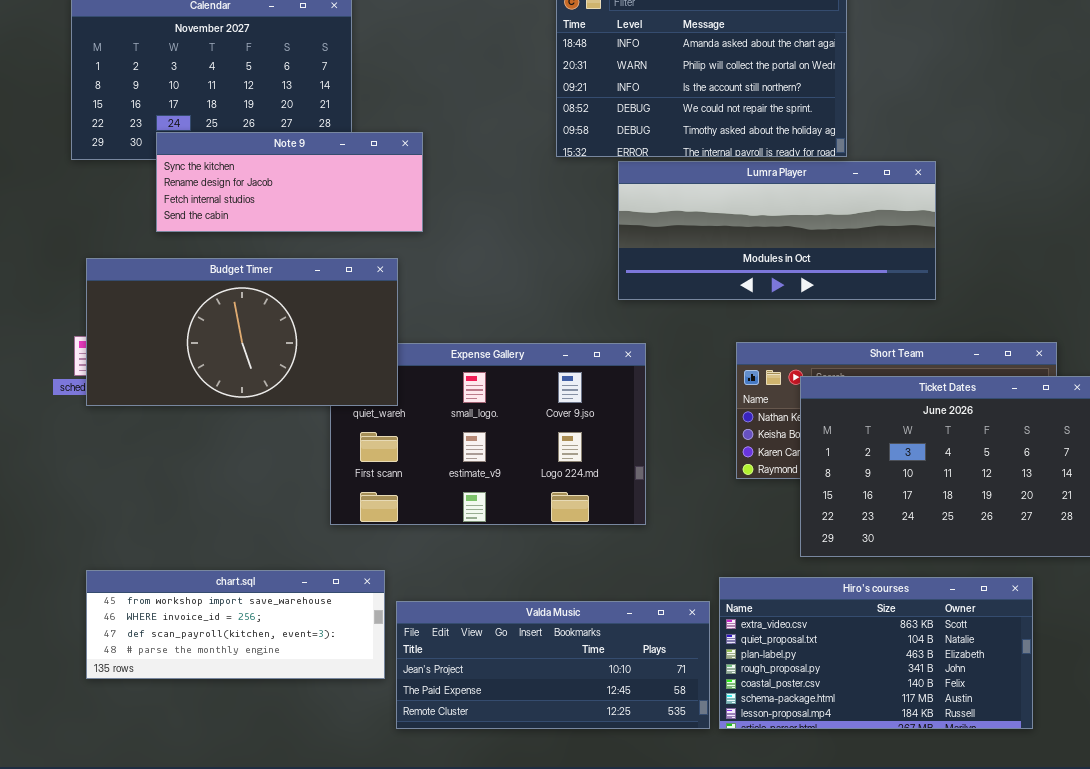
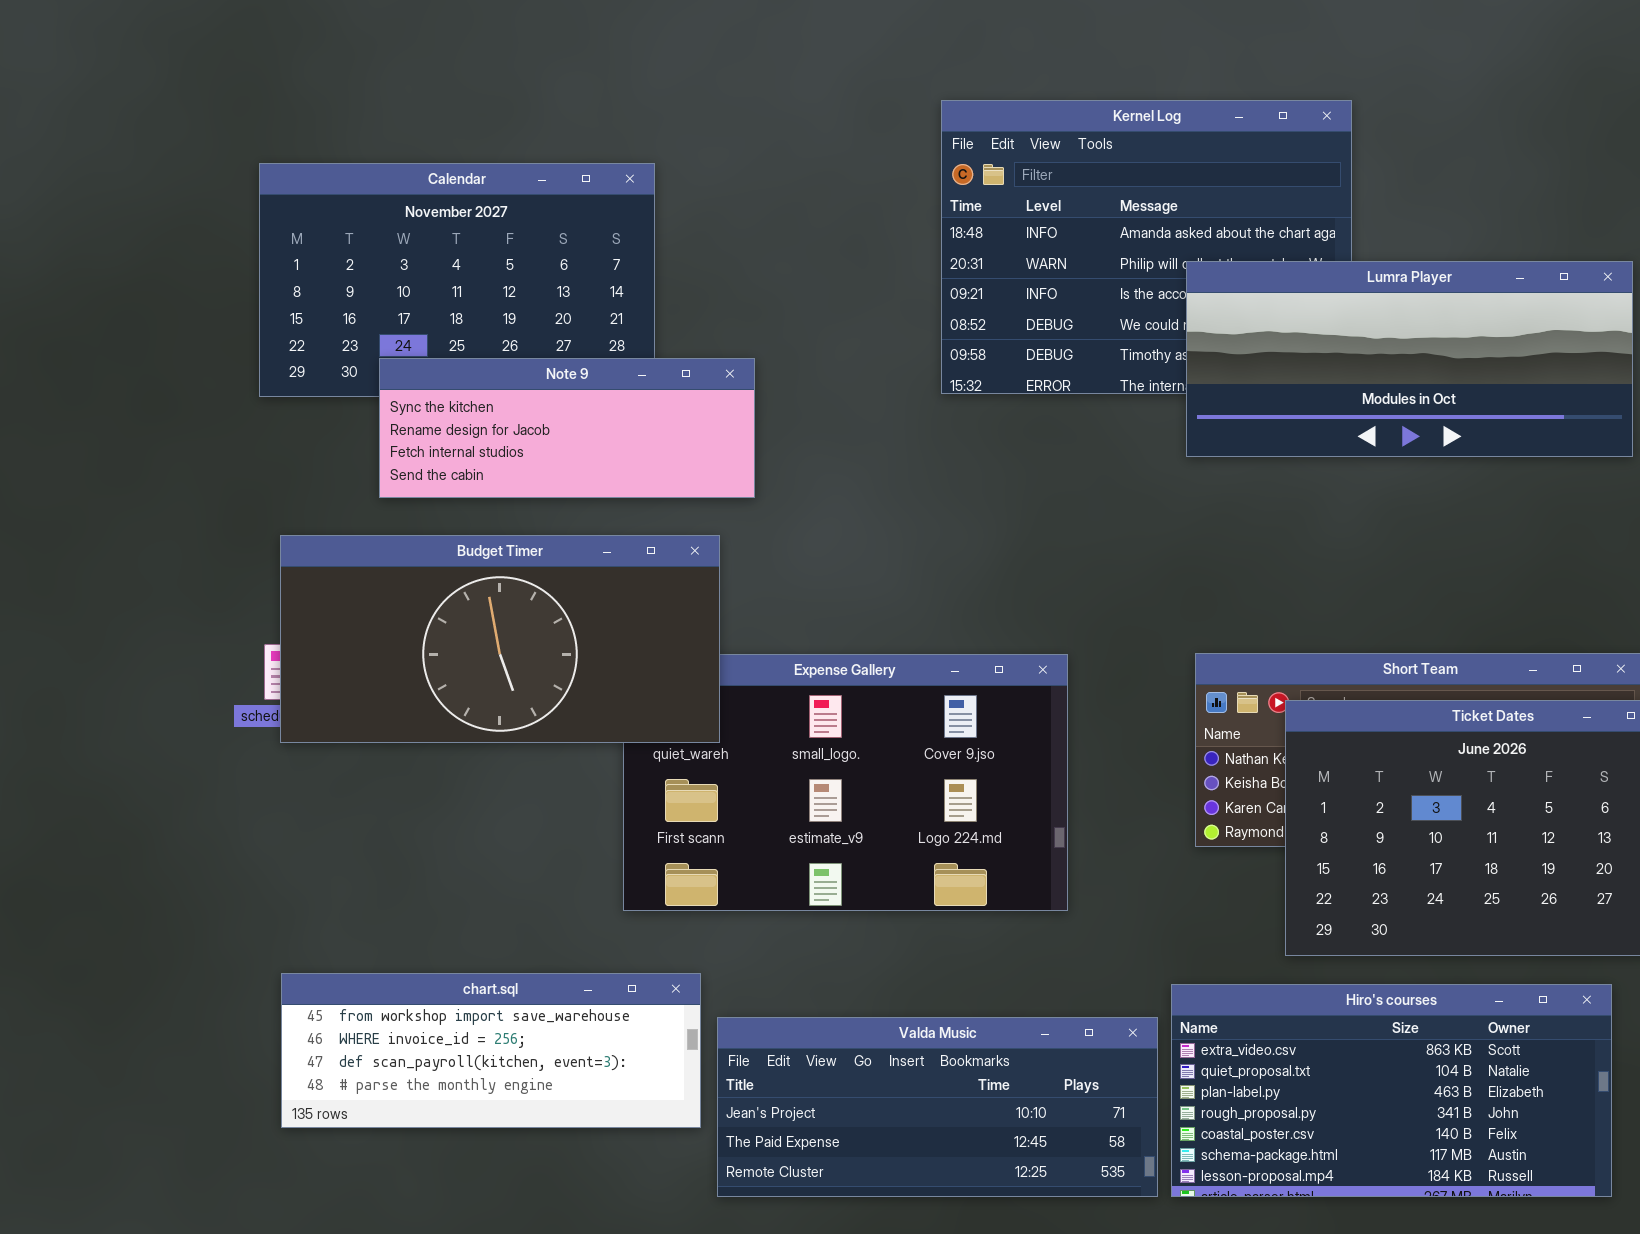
Lumra Player: [618,161,936,300] -> [1186,261,1633,457], moved

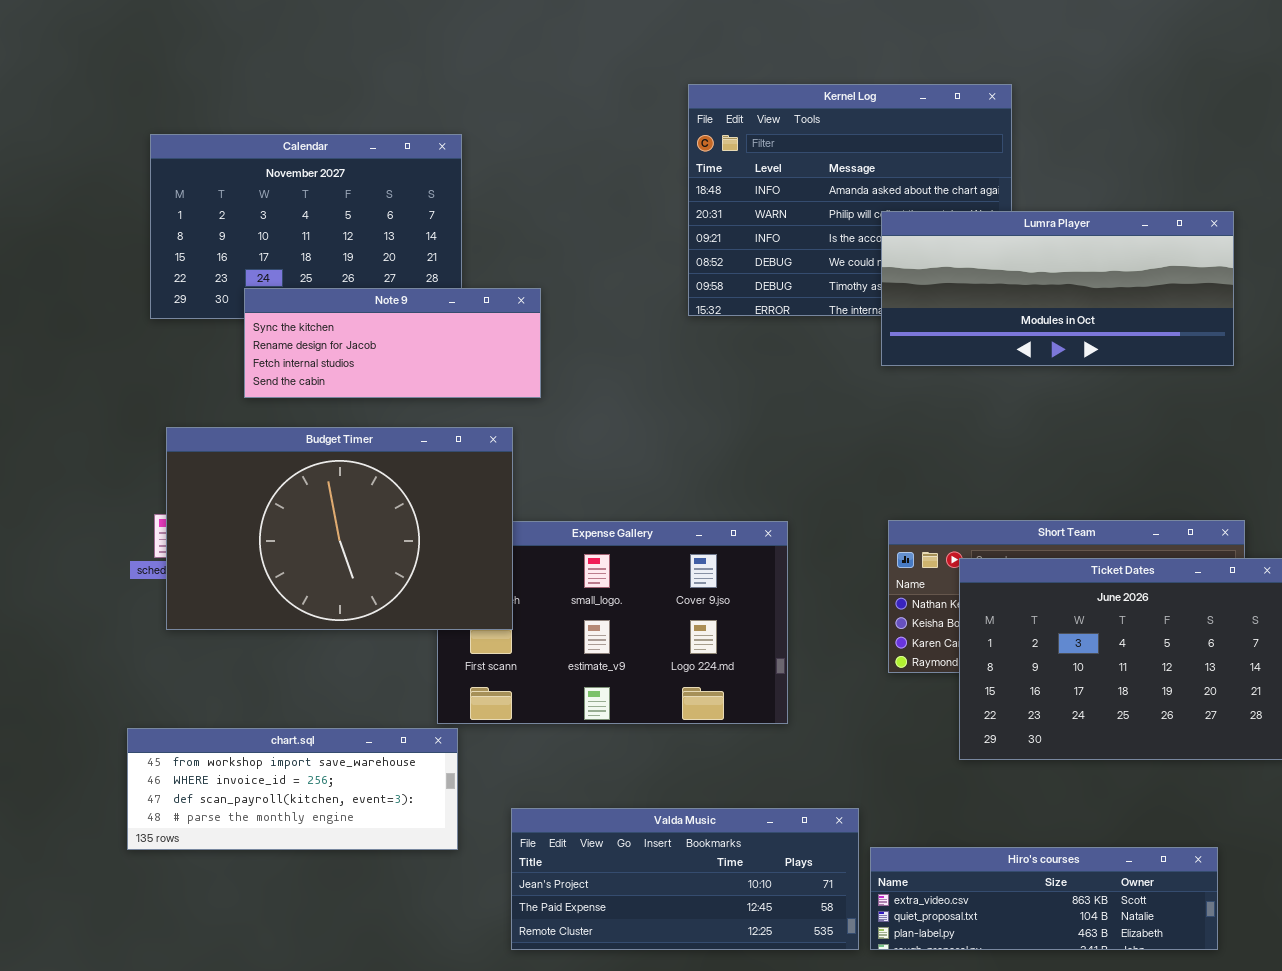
Budget Timer: [280,535,720,743] -> [166,427,513,630], resized
chart.sql: [281,973,701,1128] -> [127,728,458,850], moved
Hiro's courses: [1171,984,1612,1197] -> [870,847,1218,950], resized

